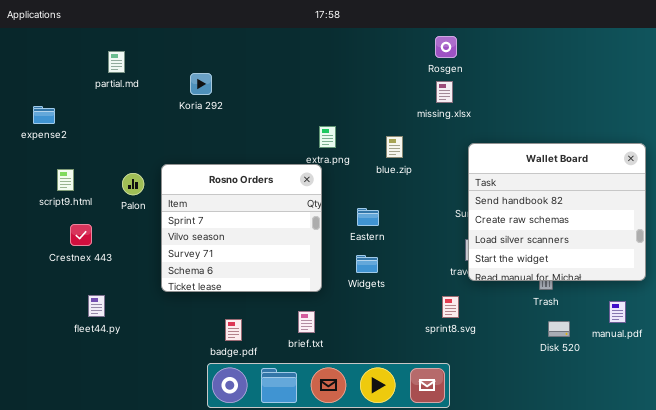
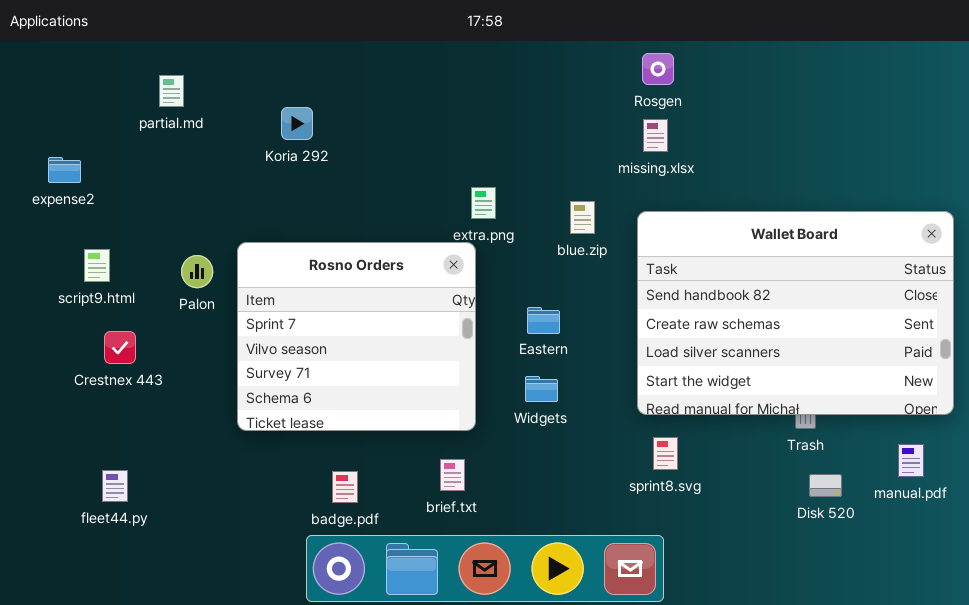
Wallet Board: [468,143,646,281] -> [637,211,954,415], resized
fleet44.py: [88,295,105,317] -> [102,470,128,502], moved

